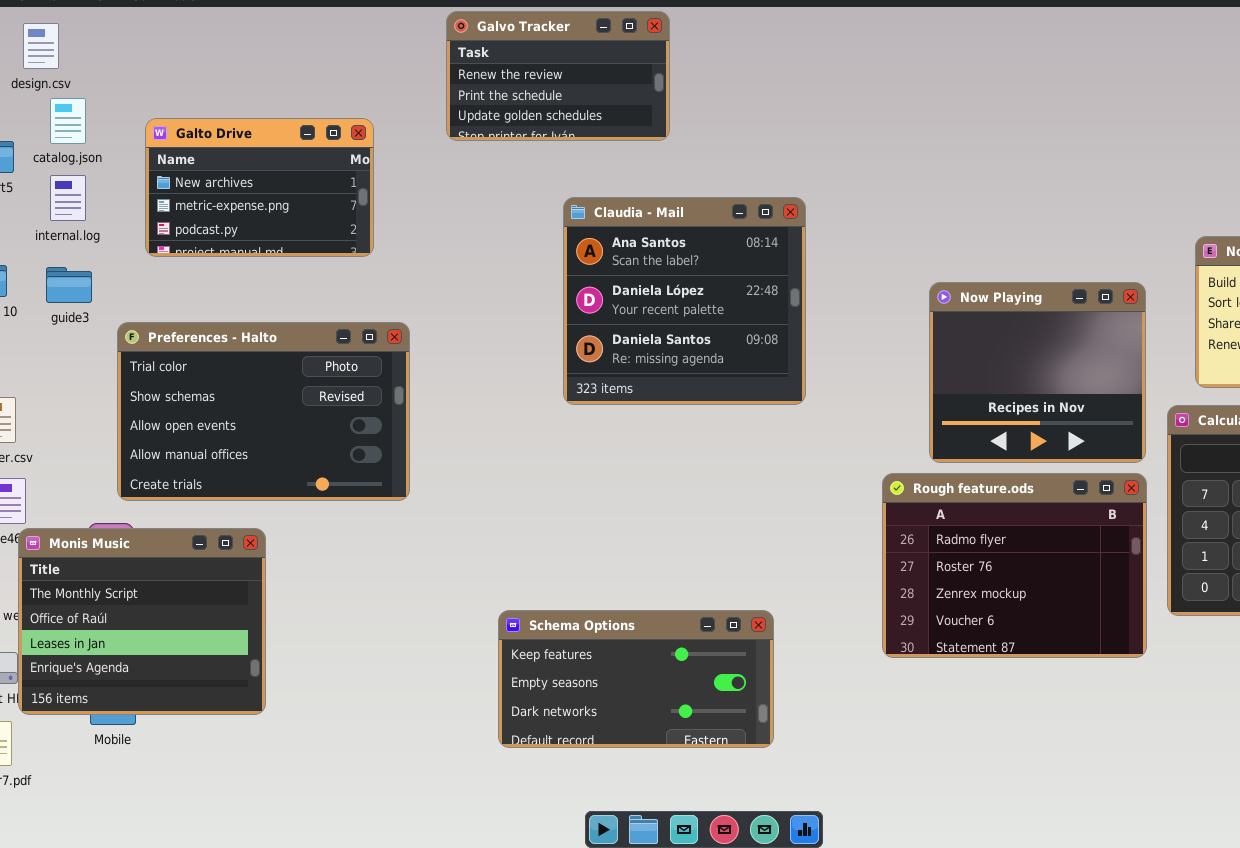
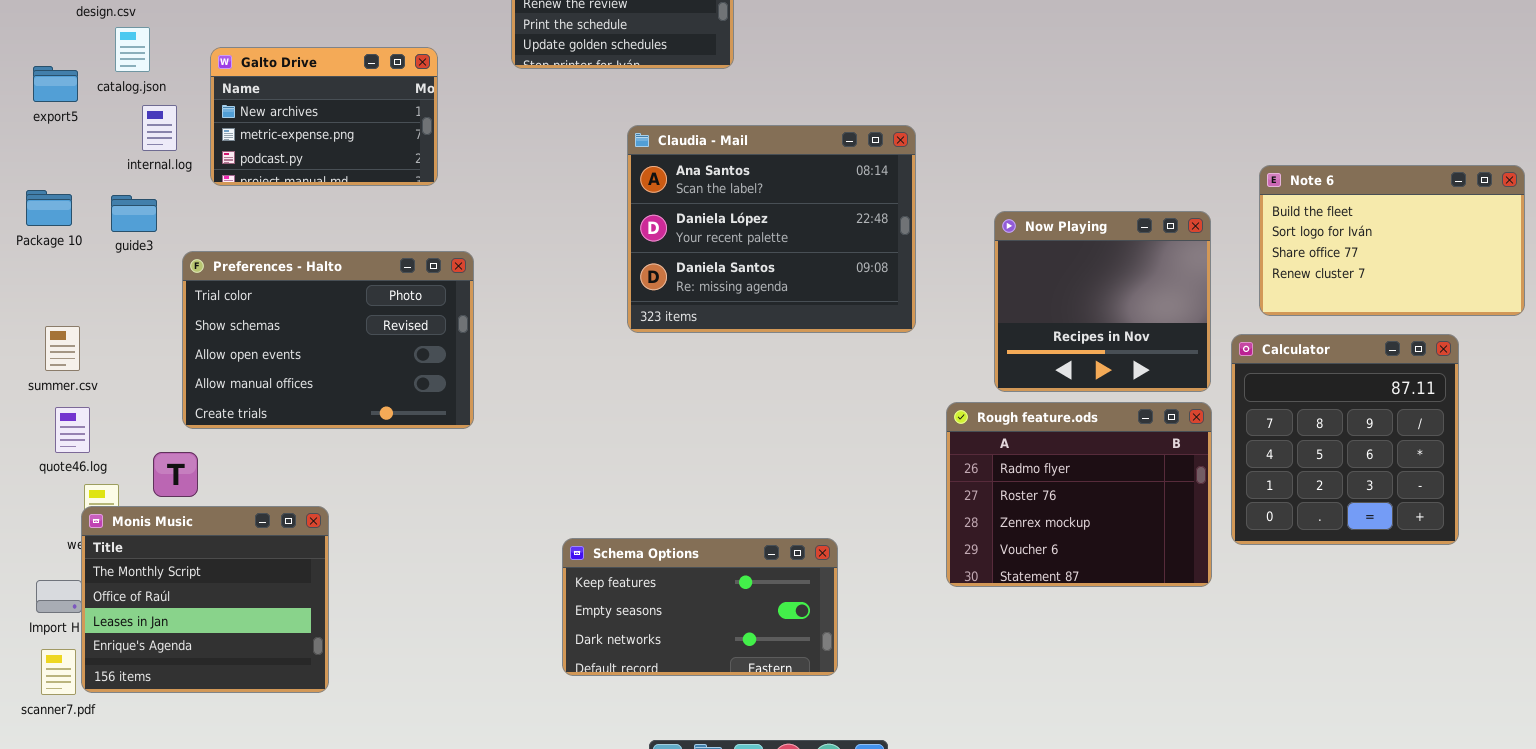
internal.log: [50,175,86,221] -> [142,105,177,151], moved
Claudia - Mail: [563,197,806,405] -> [627,125,916,333], resized
Monis Music: [18,528,266,715] -> [81,506,329,693], moved

